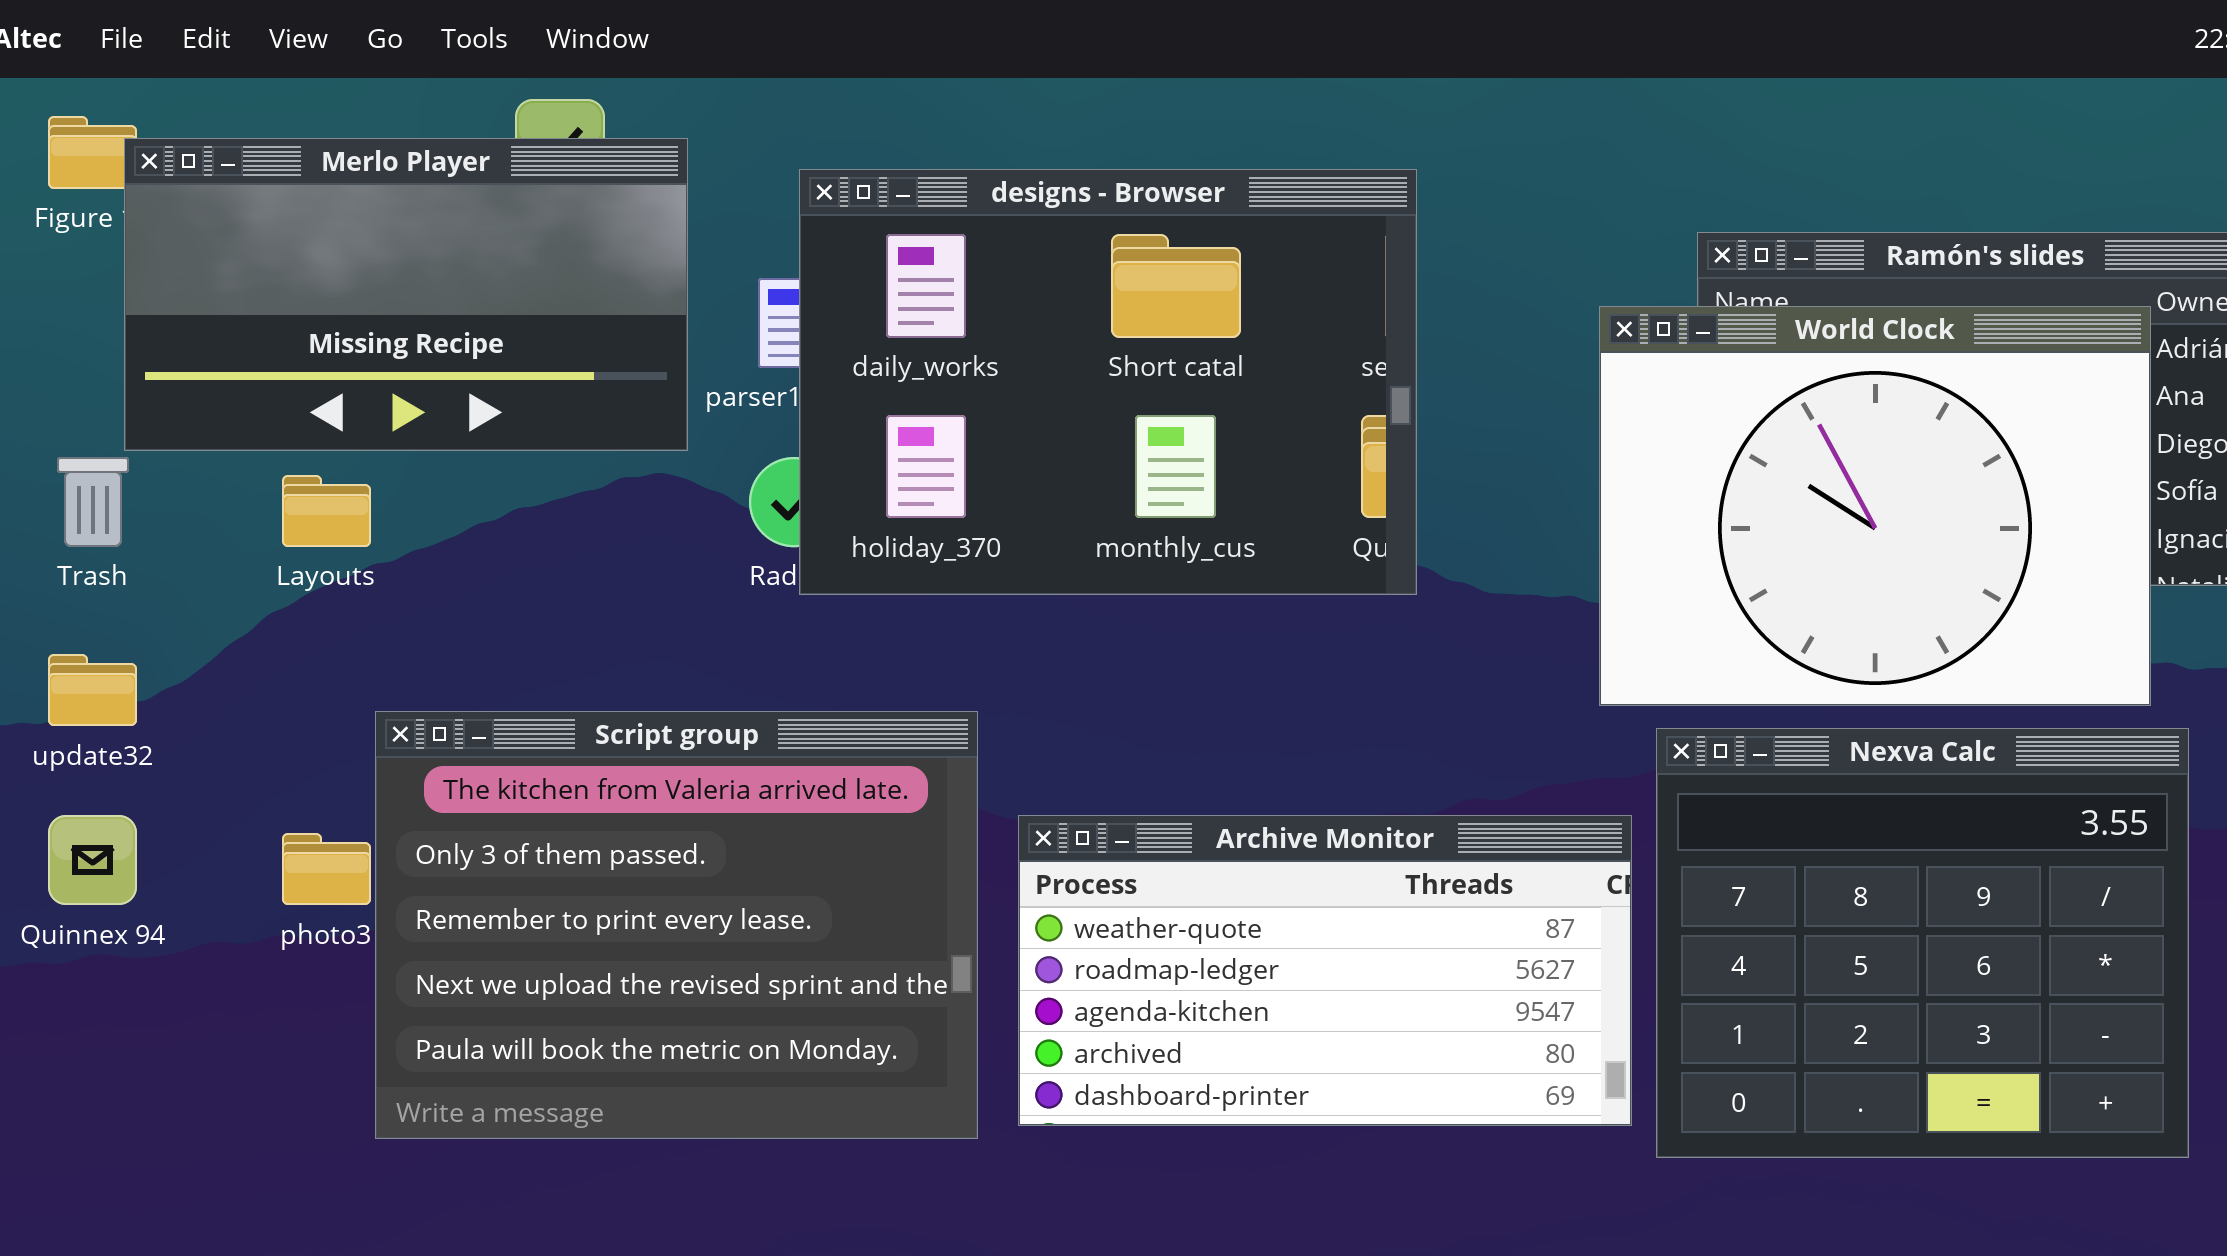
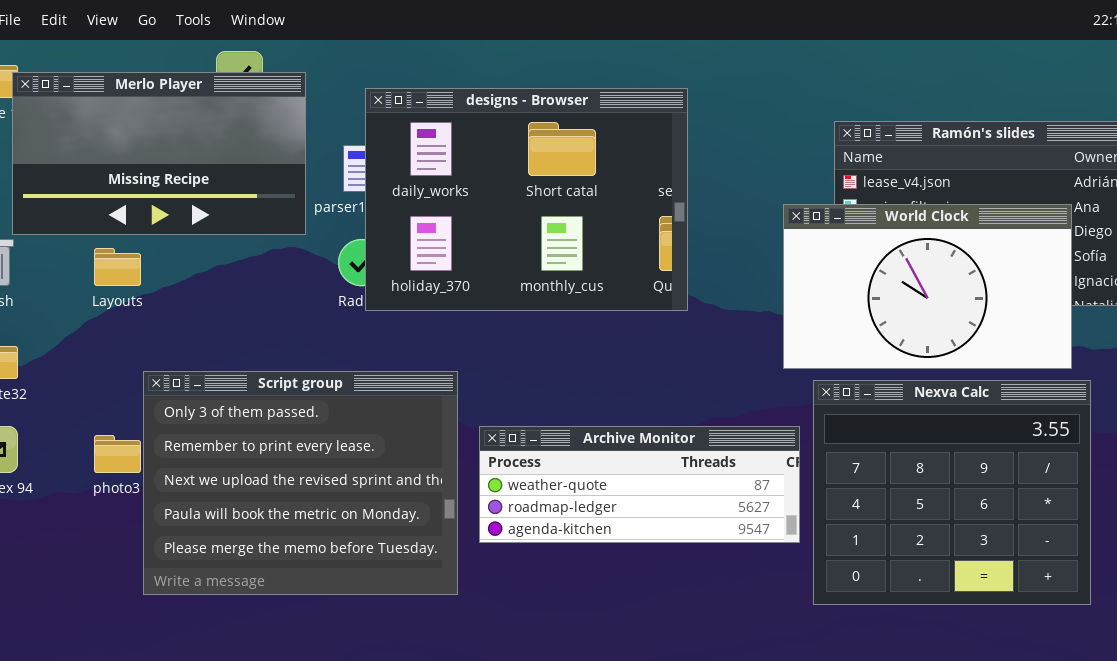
World Clock: [1599,306,2151,706] -> [783,204,1072,369], resized
Script group: [375,711,978,1139] -> [143,371,458,595], scrolled down 1 row
Archive Monitor: [1018,815,1632,1126] -> [479,426,800,543], resized

